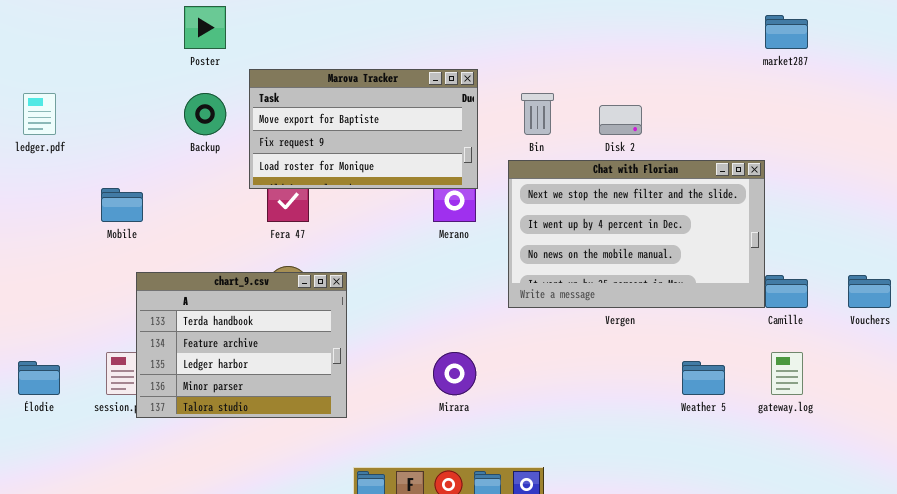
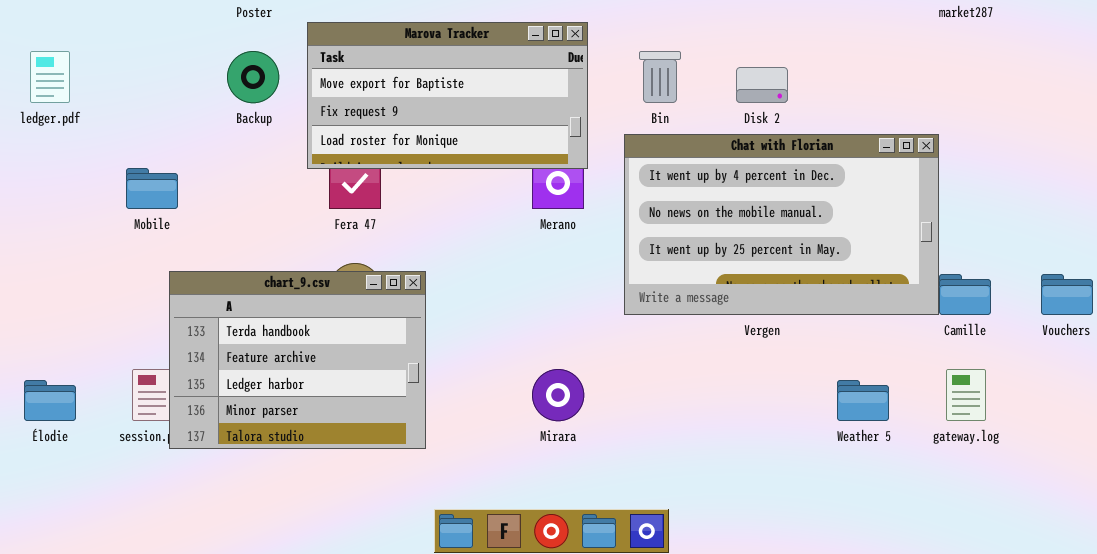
Chat with Florian: [508,160,765,308] -> [624,134,939,315], scrolled down 1 row

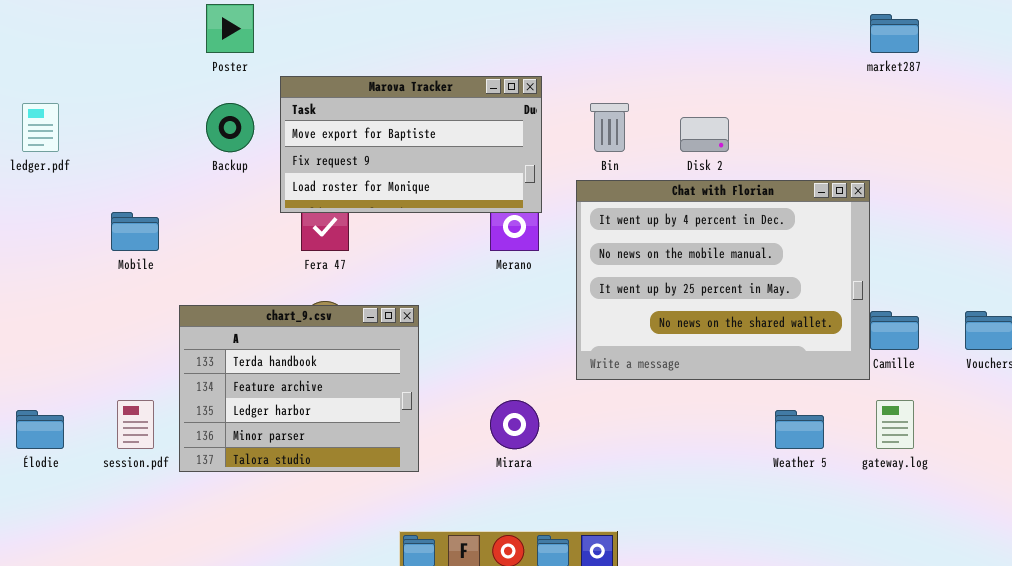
Chat with Florian: [624,134,939,315] -> [576,180,870,380], resized
chart_9.csv: [169,271,426,449] -> [179,305,419,472], moved

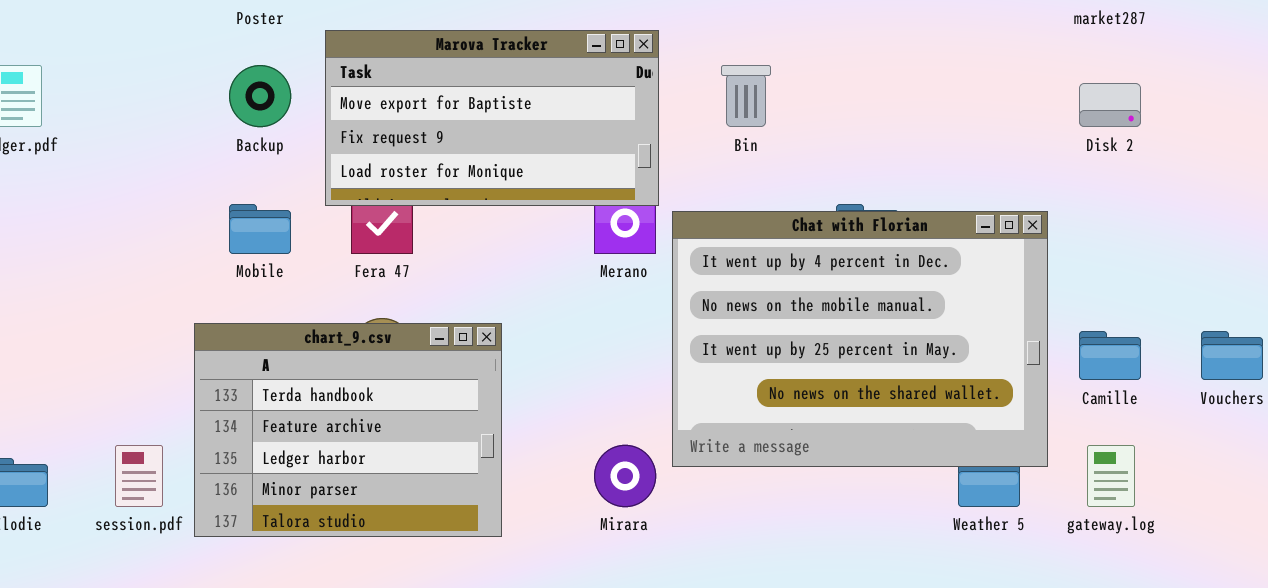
Disk 2: [680,117,729,152] -> [1079,83,1141,127], moved
Chat with Florian: [576,180,870,380] -> [672,211,1048,467], moved
Mobile: [111,212,159,251] -> [229,204,291,254], moved

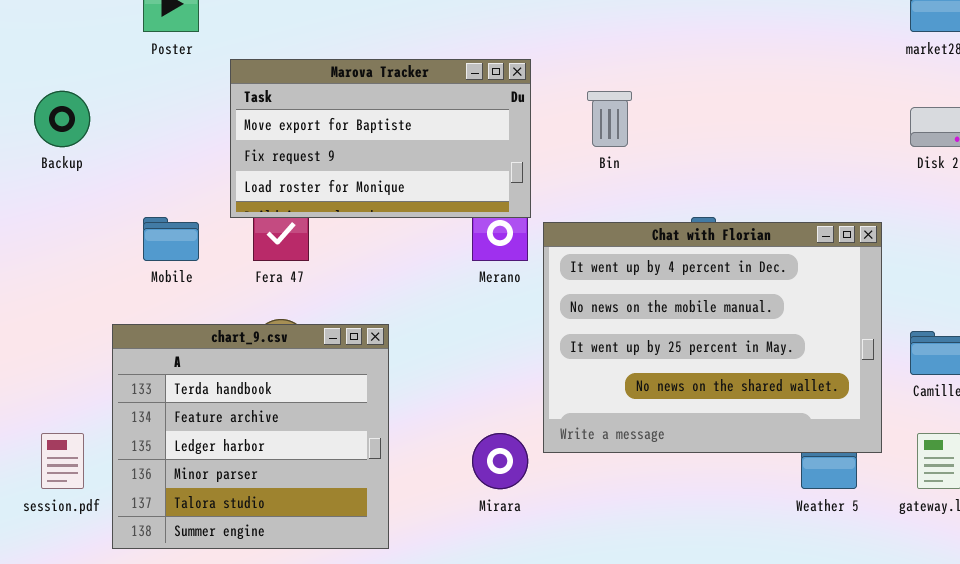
Backup: [229,65,291,127] -> [34,91,90,147], moved
chart_9.csv: [194,323,502,537] -> [112,324,389,549], resized

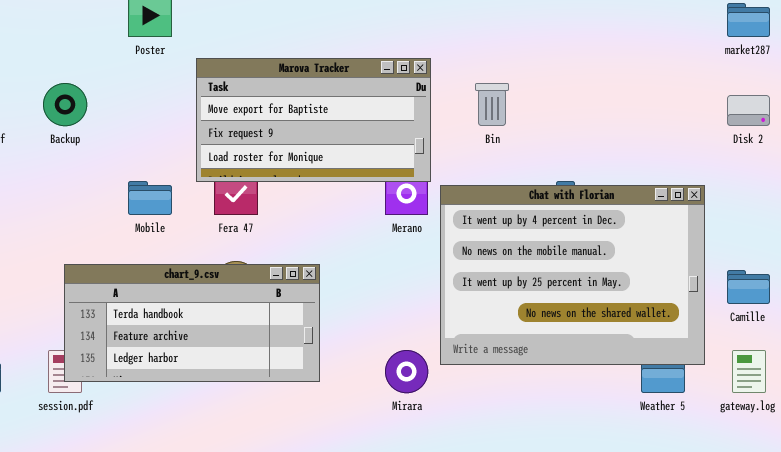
chart_9.csv: [112,324,389,549] -> [64,264,320,382], resized

